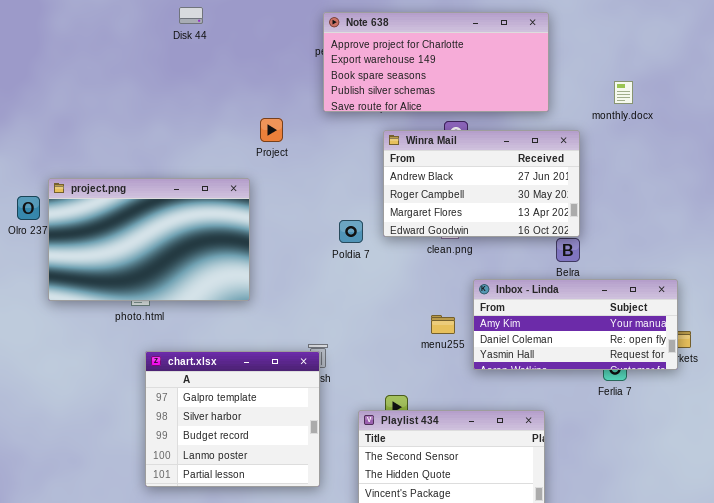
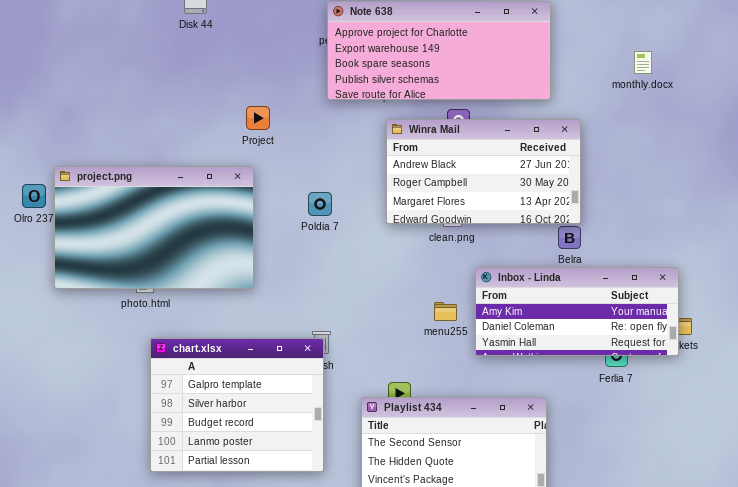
monthly.docx: [614,81,633,104] -> [634,51,652,74], moved
Project: [260,118,283,142] -> [246,106,270,130], moved
Poldia 7: [339,220,363,243] -> [308,192,332,216], moved

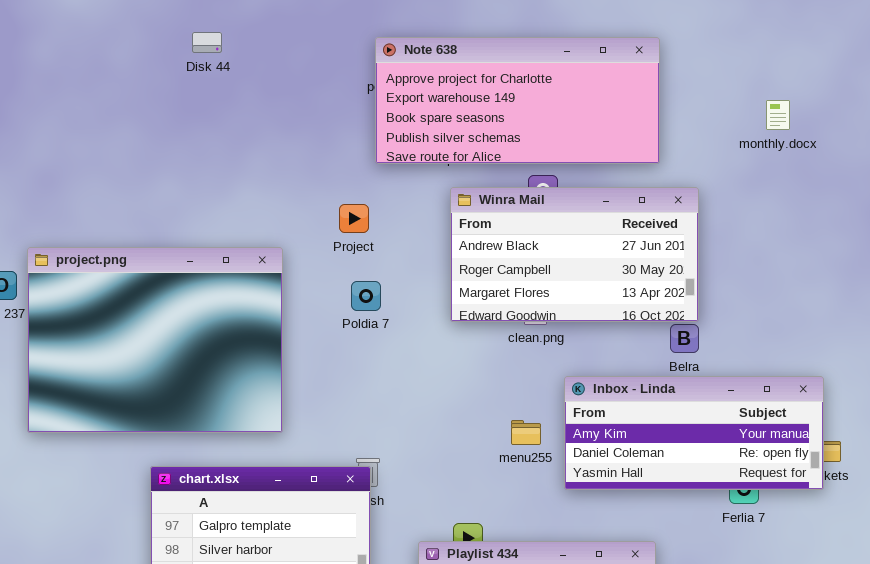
Project: [246,106,270,130] -> [339,204,369,233], moved
project.png: [54,166,254,289] -> [27,247,283,433], resized

